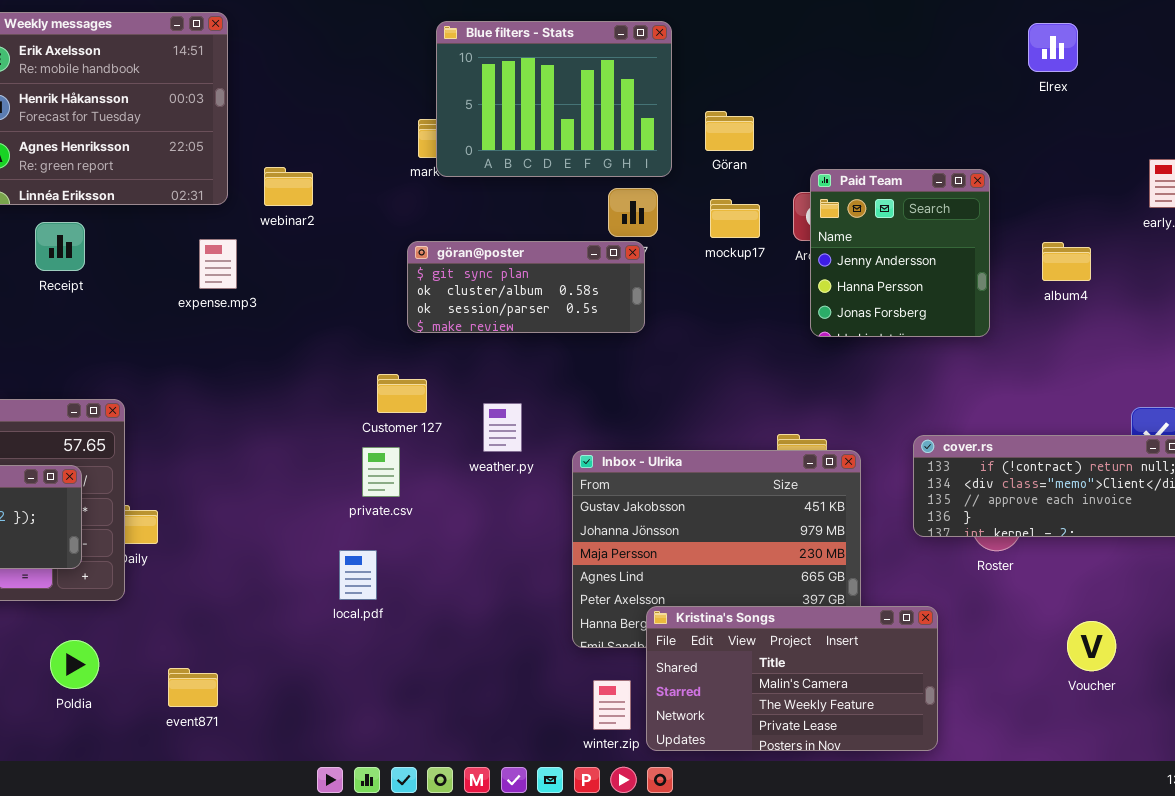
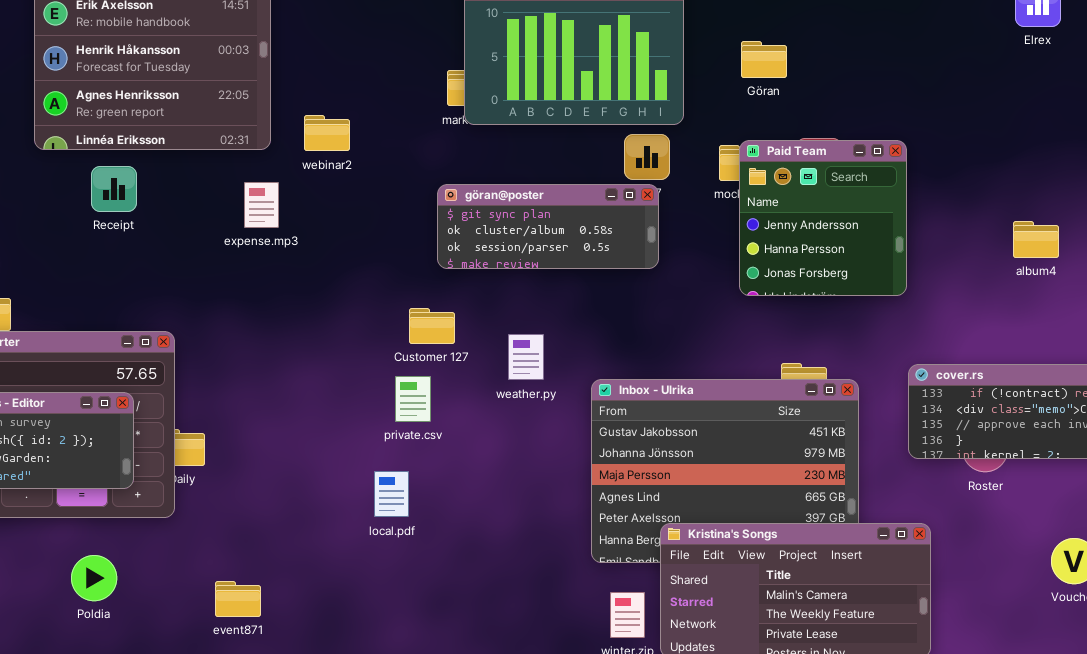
Göran: [705,111,754,151] -> [741,41,787,78], moved
Paid Team: [810,169,990,337] -> [739,140,907,296], moved
album4: [1042,242,1091,281] -> [1013,221,1059,258], moved
Poldia: [50,640,99,689] -> [71,555,117,601], moved

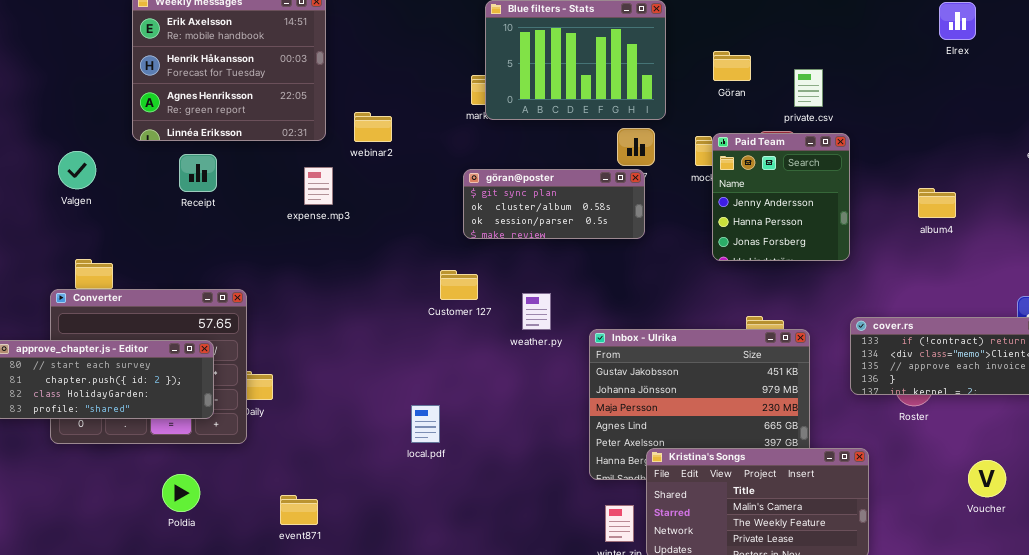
album4: [1013,221,1059,258] -> [918,188,956,218], moved
private.csv: [395,376,431,422] -> [794,69,823,107], moved

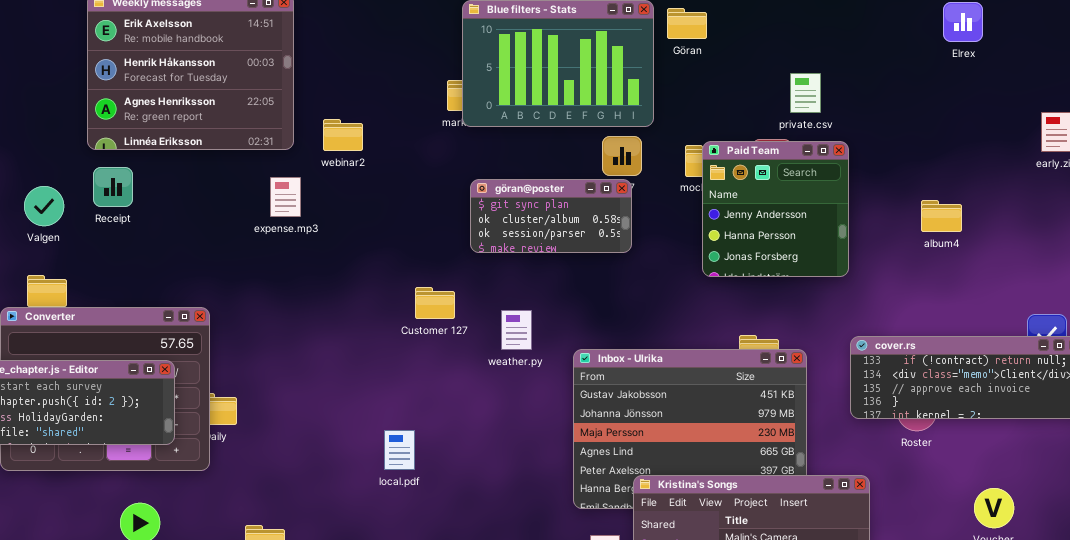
Göran: [713,51,751,81] -> [667,8,707,39], moved
Valgen: [58,151,96,189] -> [24,186,64,226], moved
Receipt: [179,154,217,192] -> [93,167,133,207], moved
göran@poster: [463,169,645,239] -> [470,179,632,253], resized

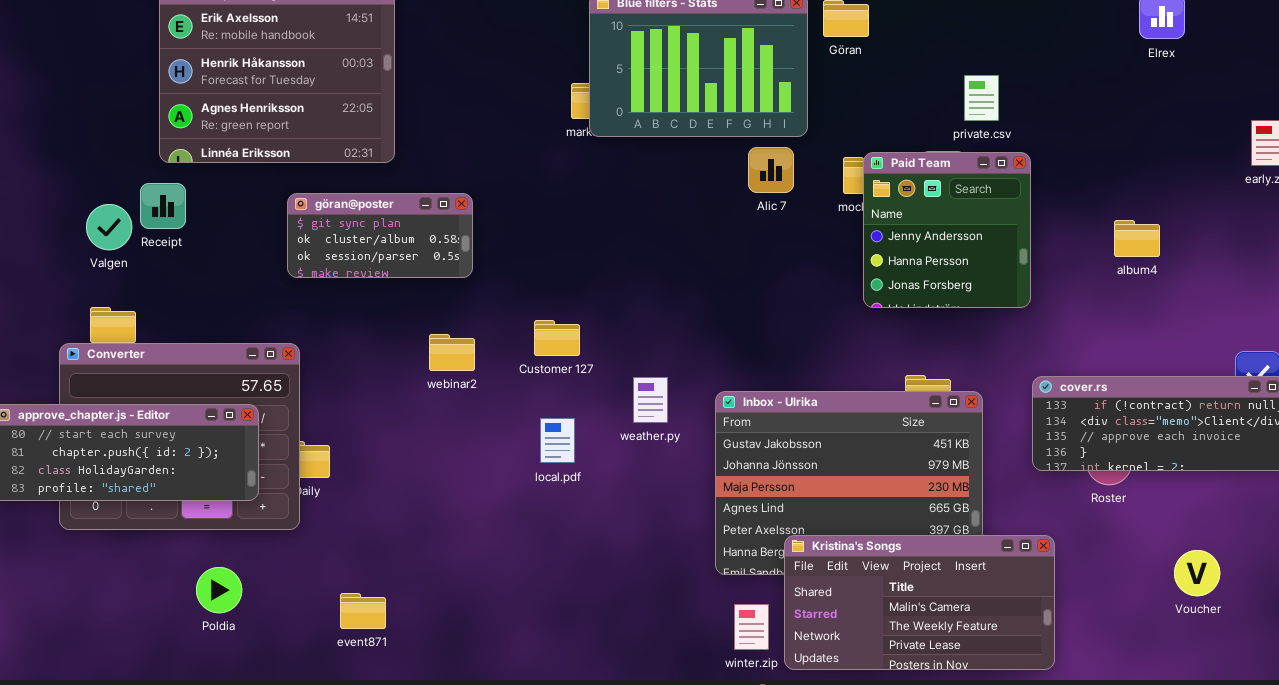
webinar2: [323,119,363,151] -> [429,334,475,371], moved
Receipt: [93,167,133,207] -> [140,183,186,229], moved
göran@poster: [470,179,632,253] -> [287,193,473,278], moved
weather.py: [501,310,532,350] -> [633,377,668,423], moved
local.pdf: [384,430,415,470] -> [540,418,575,463], moved

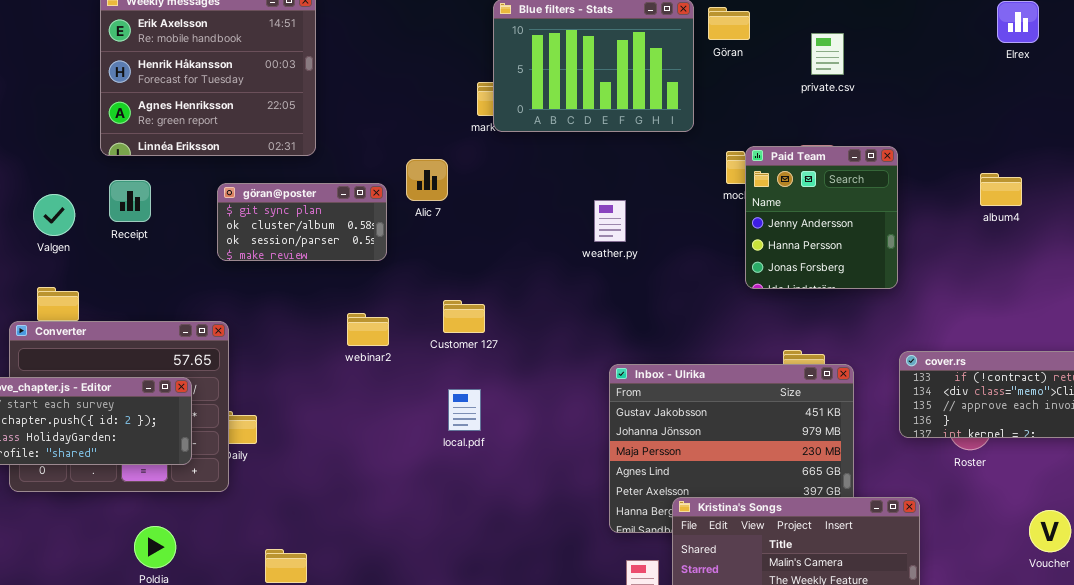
private.csv: [964,75,999,121] -> [811,33,844,75], moved
Alic 7: [748,147,794,193] -> [406,159,448,201], moved
Receipt: [140,183,186,229] -> [109,180,151,222], moved
album4: [1114,220,1160,257] -> [980,173,1022,206], moved
weather.py: [633,377,668,423] -> [594,200,626,242], moved

